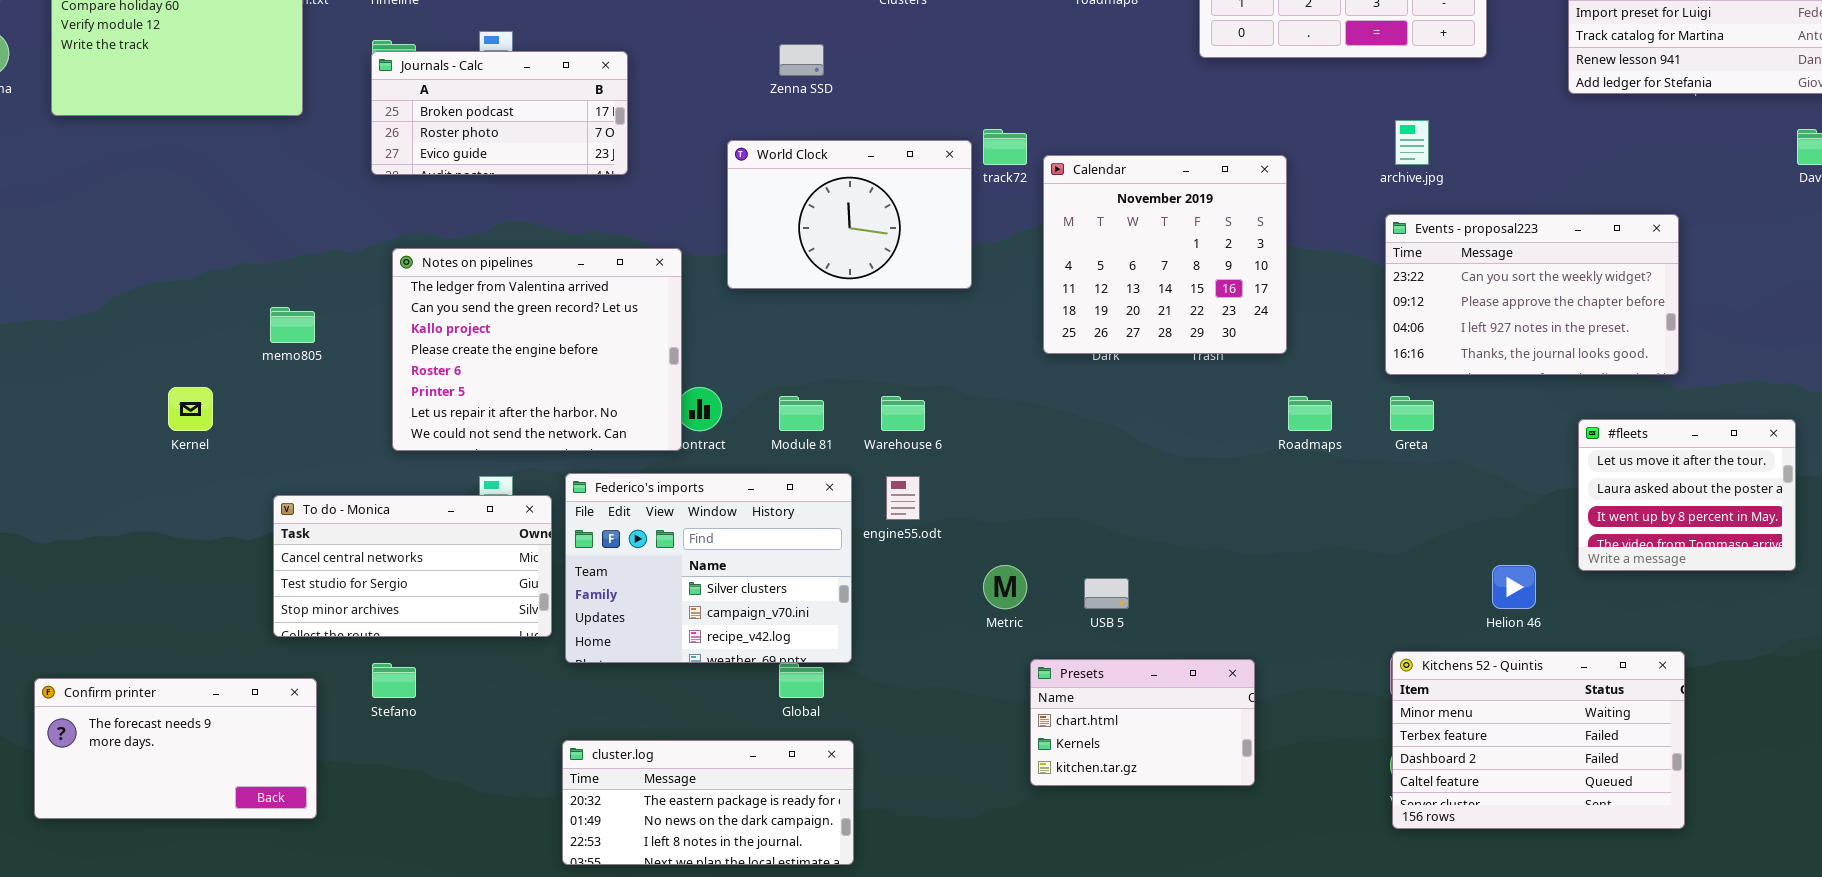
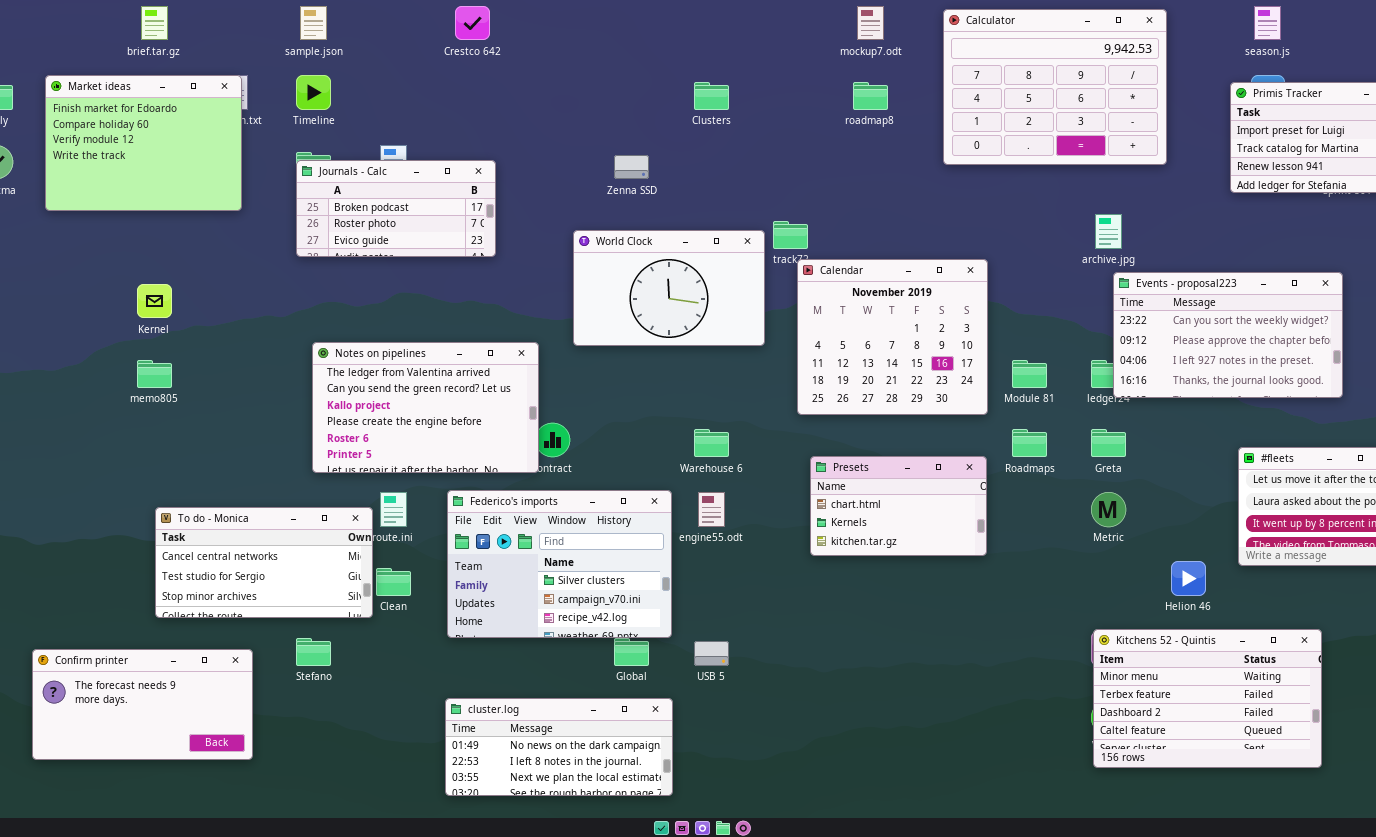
Calendar: [1043,155,1287,354] -> [797,259,988,415], moved
Events - proposal223: [1385,214,1679,375] -> [1113,272,1343,398], moved
Notes on pipelines: [392,248,682,451] -> [312,342,539,473], resized
memo805: [270,307,315,343] -> [137,360,172,388], moved
Kernel: [168,387,213,431] -> [137,284,172,318], moved
Module 81: [779,396,824,431] -> [1012,360,1047,388], moved
To do - Monica: [273,495,552,637] -> [155,507,373,618], moved
Metric: [983,565,1027,609] -> [1091,492,1126,527], moved
USB 5: [1084,578,1129,609] -> [694,641,729,666], moved
Presets: [1030,659,1255,786] -> [810,456,987,556], moved
cluster.log: [562,740,854,865] -> [445,698,673,796], scrolled down 1 row

